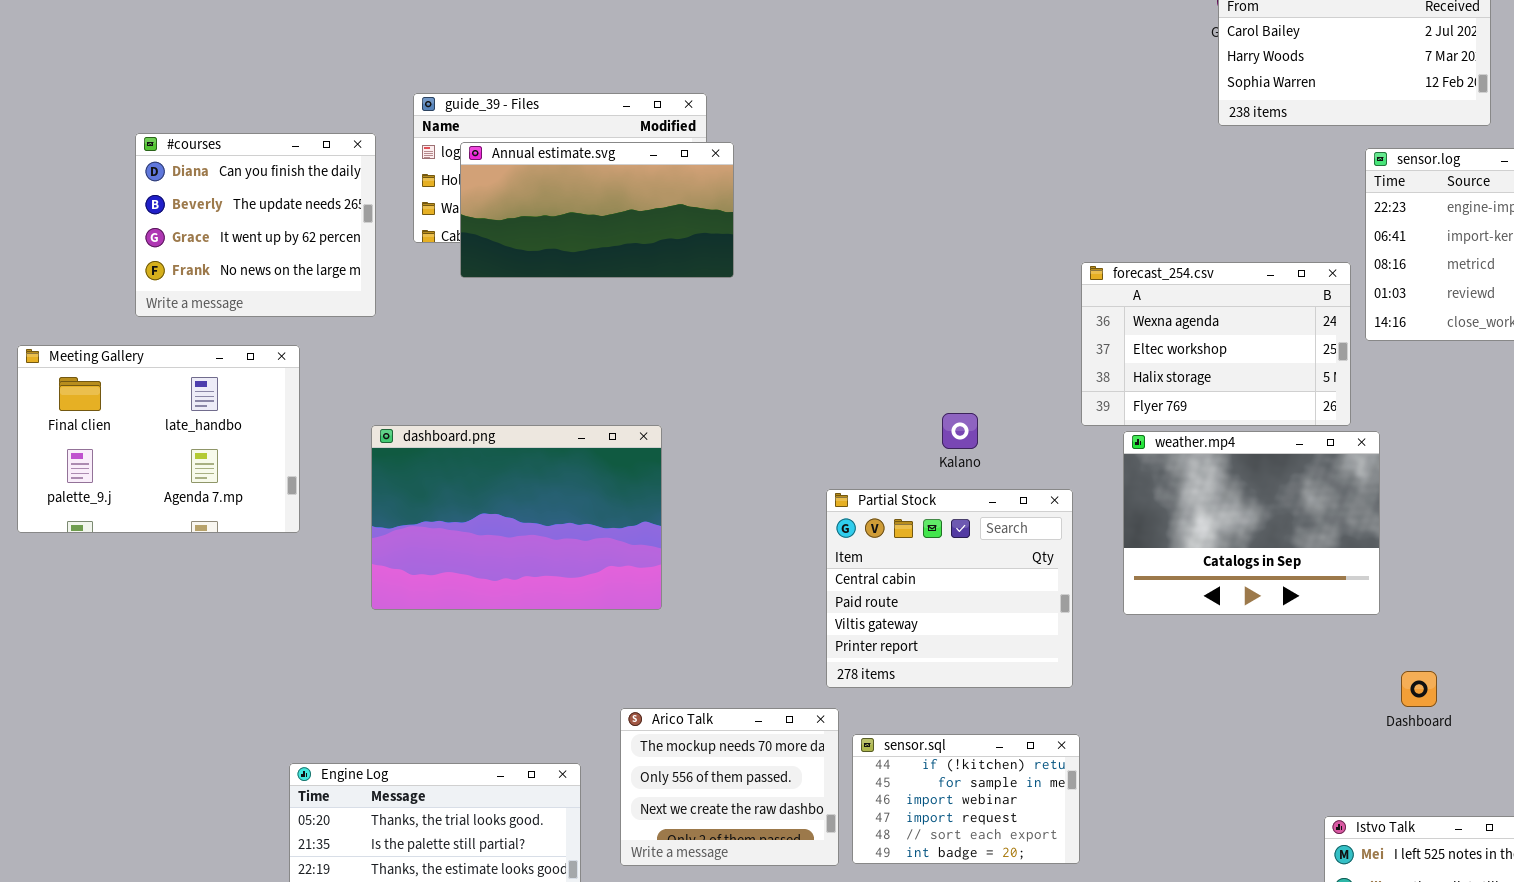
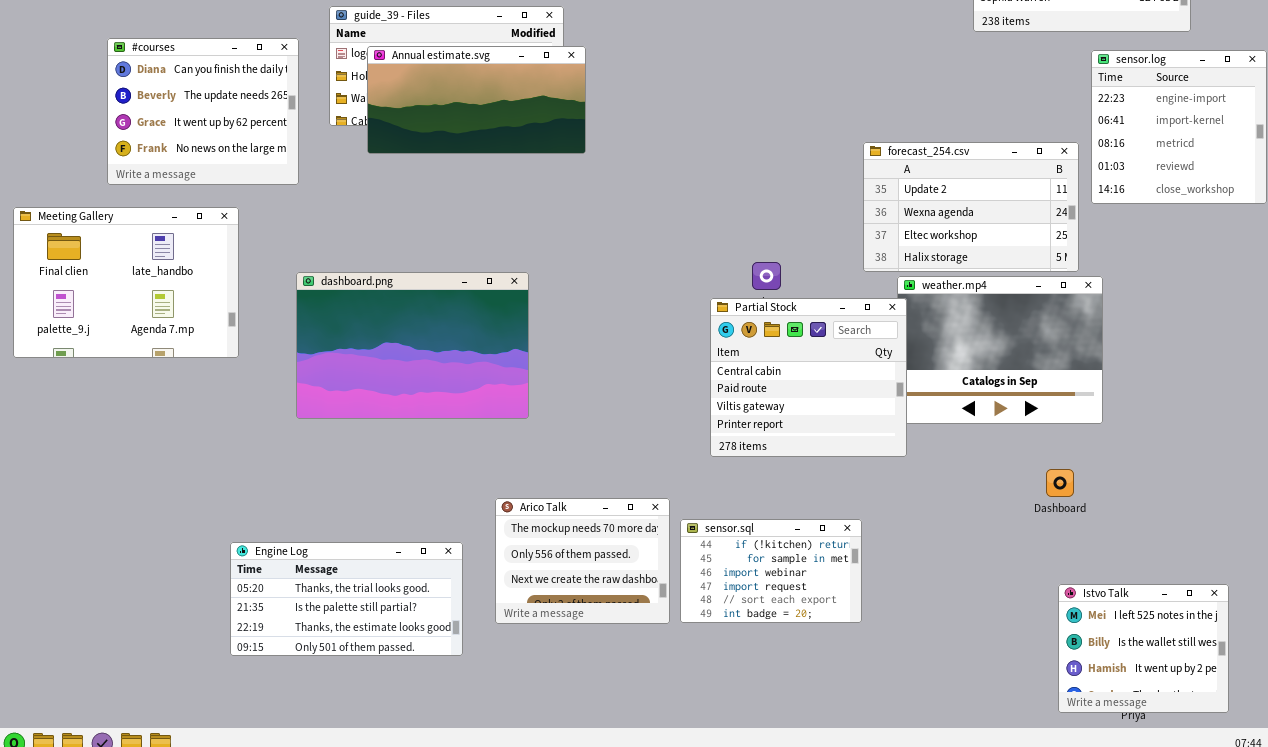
forecast_254.csv: [1081,262,1351,426] -> [863,142,1079,272], scrolled up 1 row
Partial Stock: [826,489,1073,688] -> [710,298,907,457], moved
Dashboard: [1401,671,1437,707] -> [1046,469,1074,497], moved

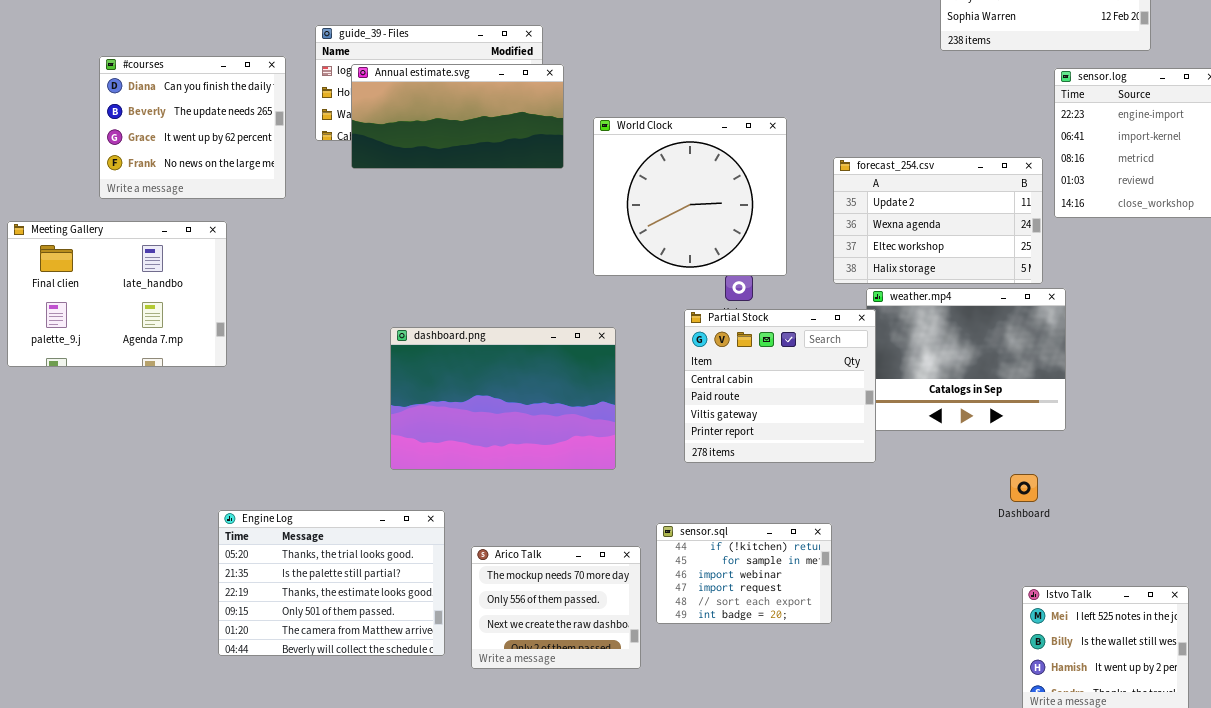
World Clock: none -> [593,117,787,276], opened
dashboard.png: [296,272,529,419] -> [390,327,616,470], moved
Arico Talk: [495,498,670,624] -> [471,546,641,669], moved
Engine Log: [230,542,463,656] -> [218,510,445,656], resized

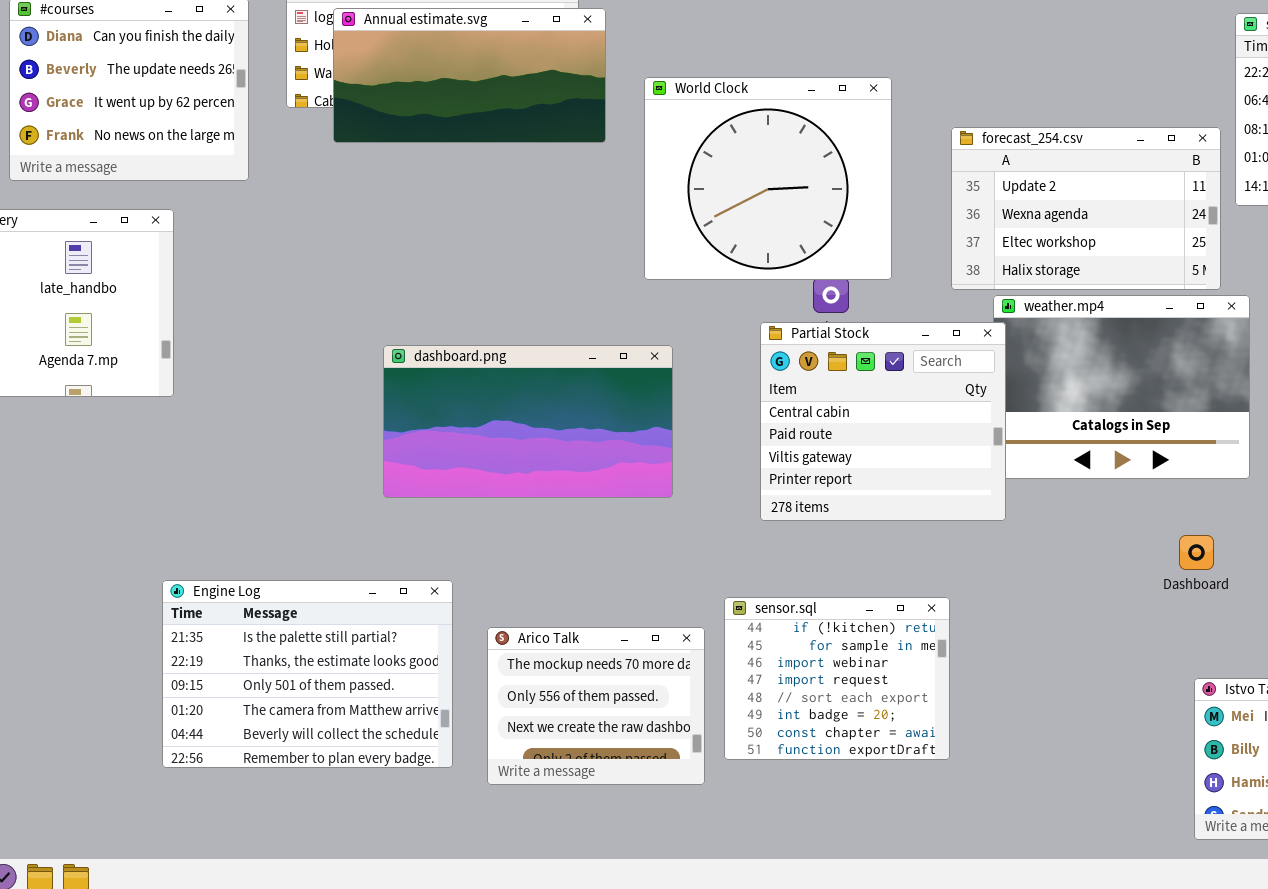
dashboard.png: [390,327,616,470] -> [383,345,673,498], resized
Engine Log: [218,510,445,656] -> [162,580,453,768], scrolled down 1 row
sensor.sql: [656,523,832,624] -> [724,597,950,760], resized

